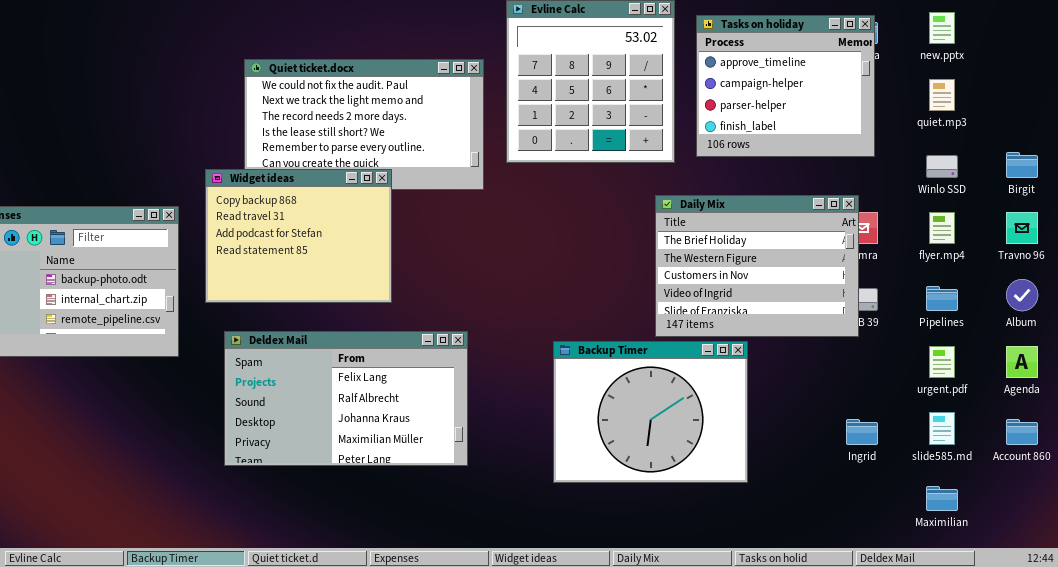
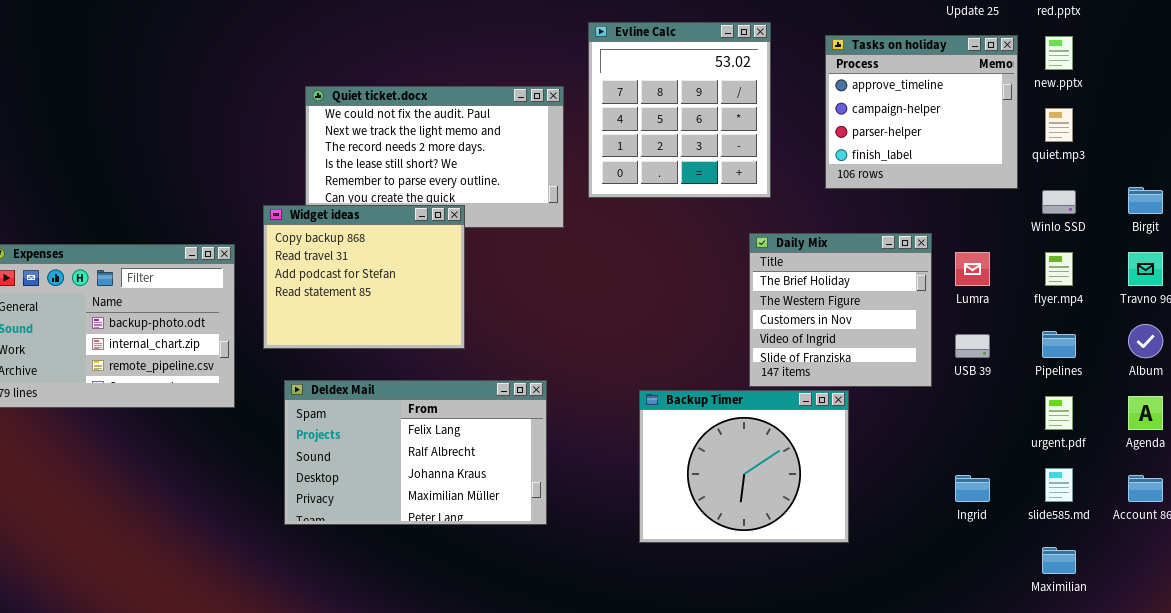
Tasks on holiday: [696,15,875,157] -> [825,35,1018,189], moved
Daily Mix: [655,195,859,337] -> [749,233,932,387], resized

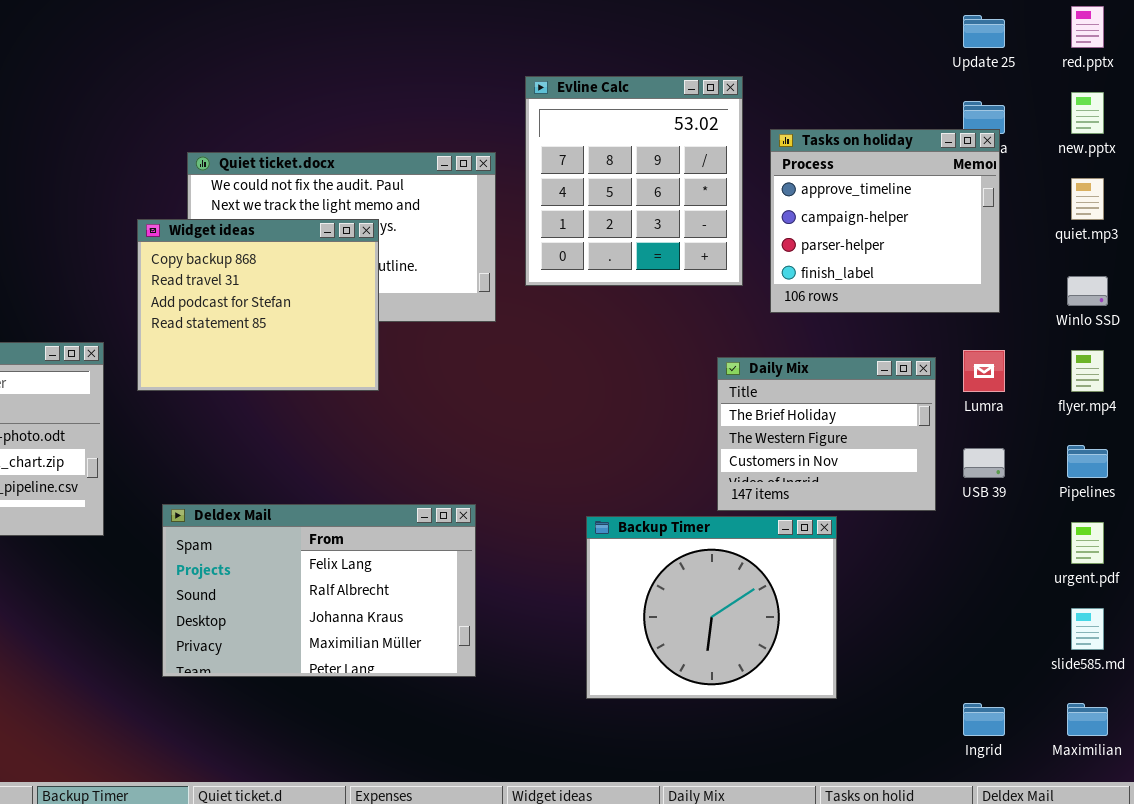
Tasks on holiday: [825,35,1018,189] -> [770,129,1000,313], moved
Widget ideas: [263,205,465,349] -> [137,219,379,391], moved
Daily Mix: [749,233,932,387] -> [717,357,936,511], resized
Ingrid: [955,475,990,502] -> [963,703,1005,736], moved

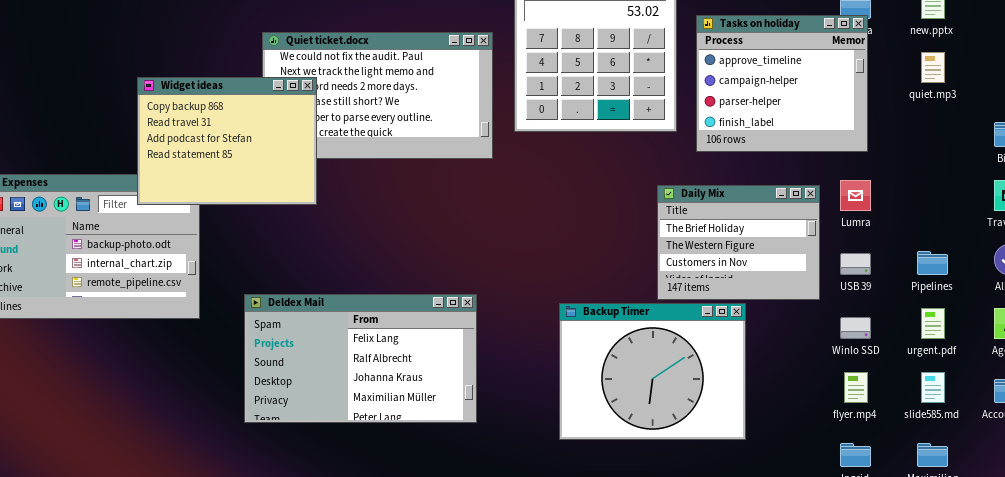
Widget ideas: [137,219,379,391] -> [137,77,317,205], moved
Winlo SSD: [1067,276,1108,306] -> [840,317,871,339], moved
flyer.mp4: [1071,350,1104,392] -> [844,372,868,403], moved

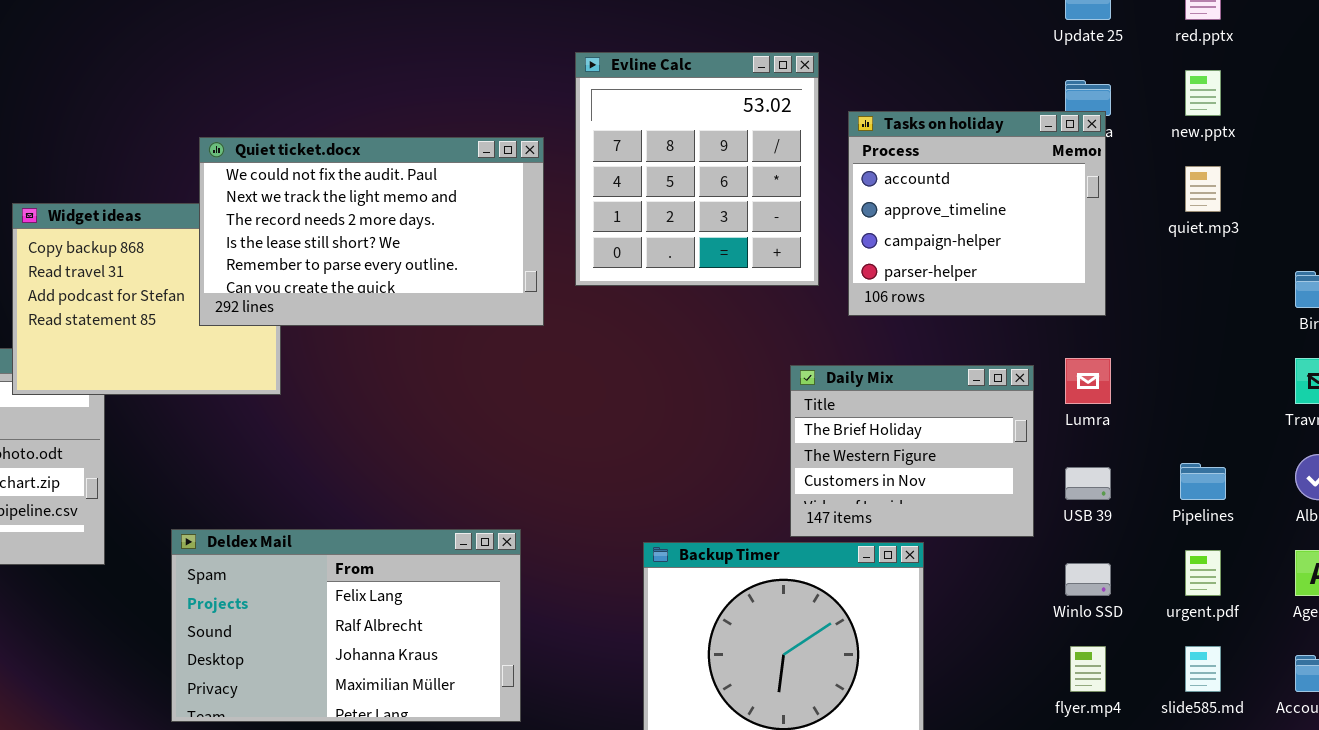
Tasks on holiday: [696,15,868,152] -> [848,111,1106,316], scrolled up 1 row
Quiet ticket.docx: [262,32,493,159] -> [199,137,544,326], raised

